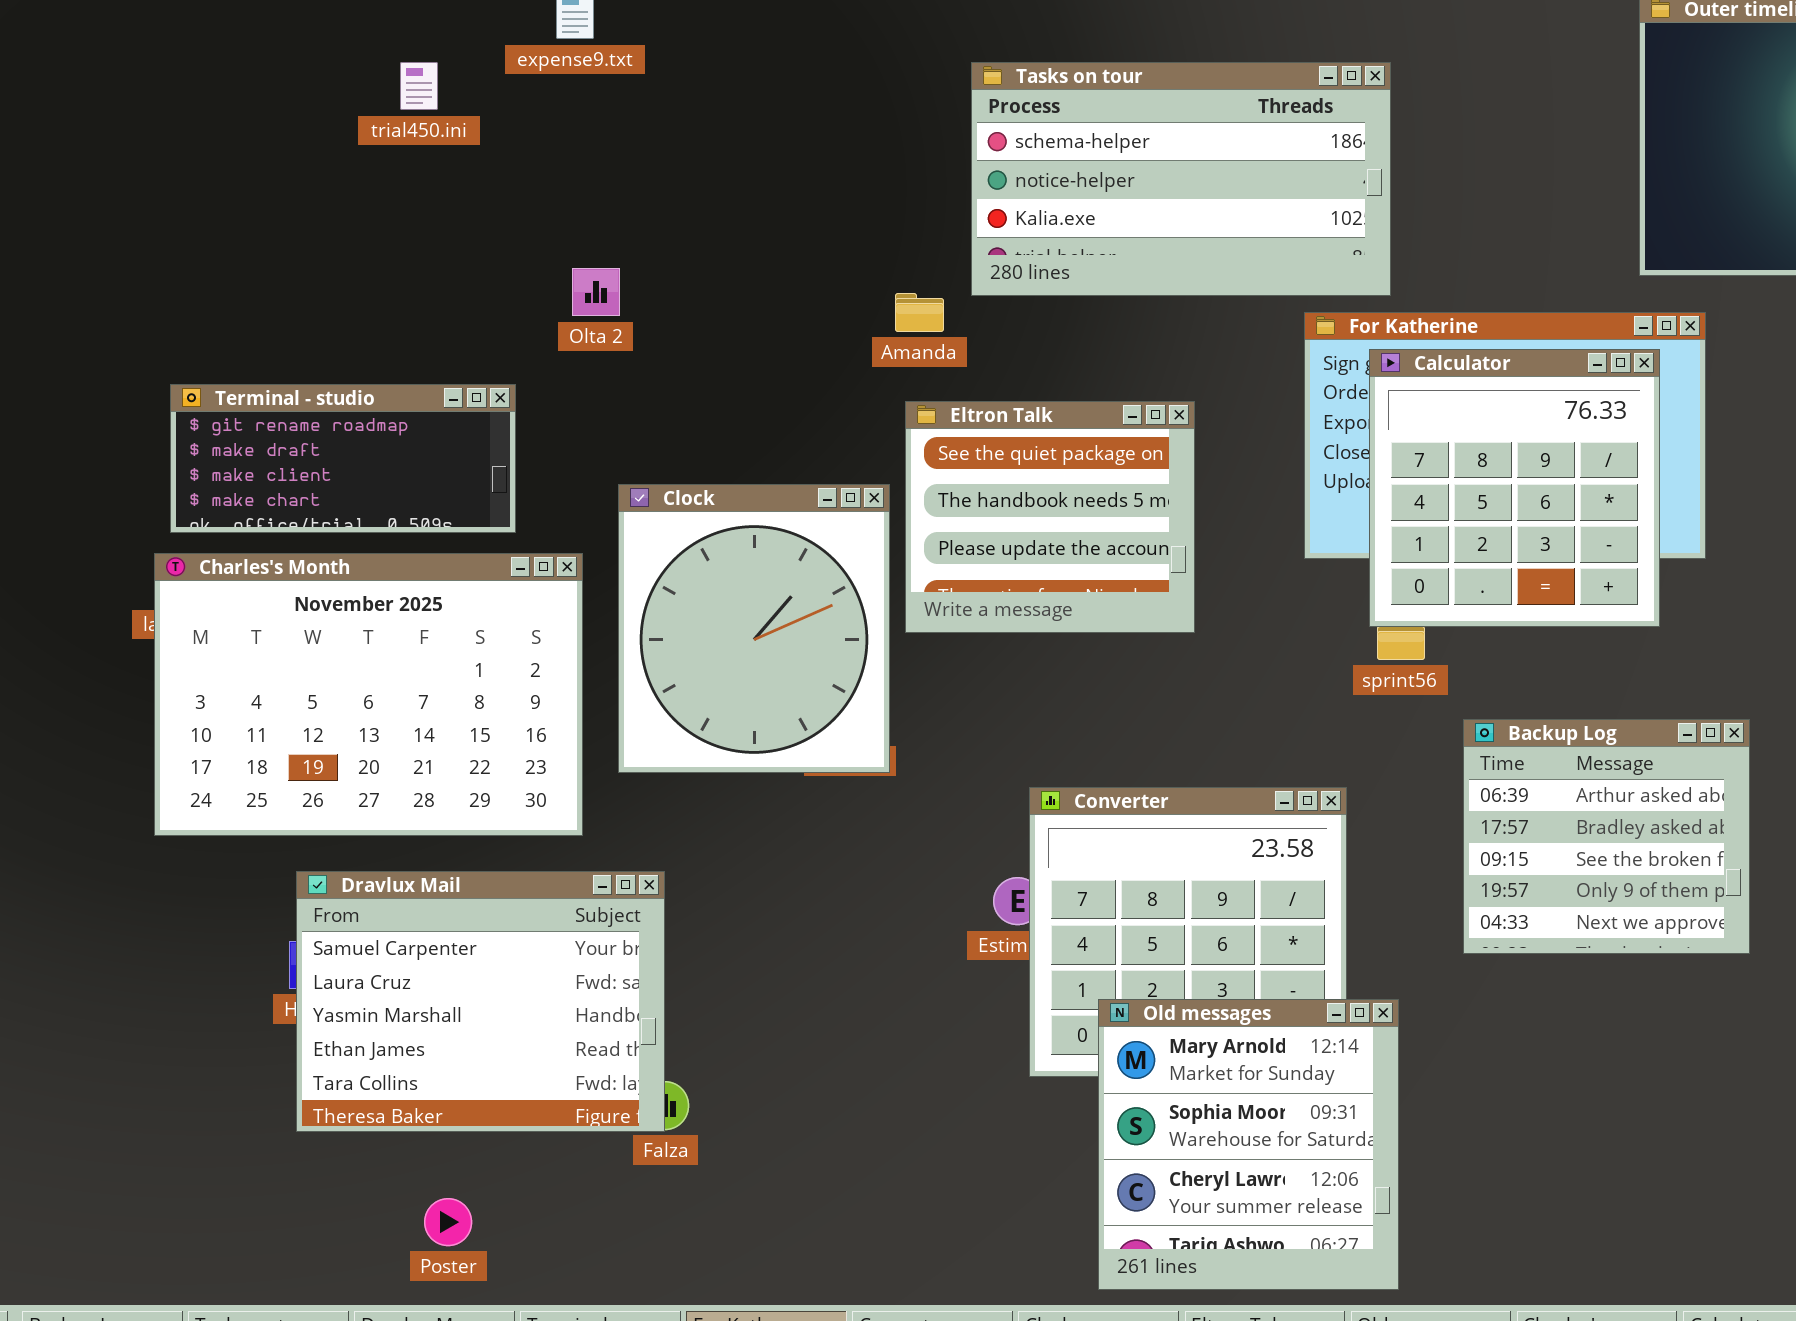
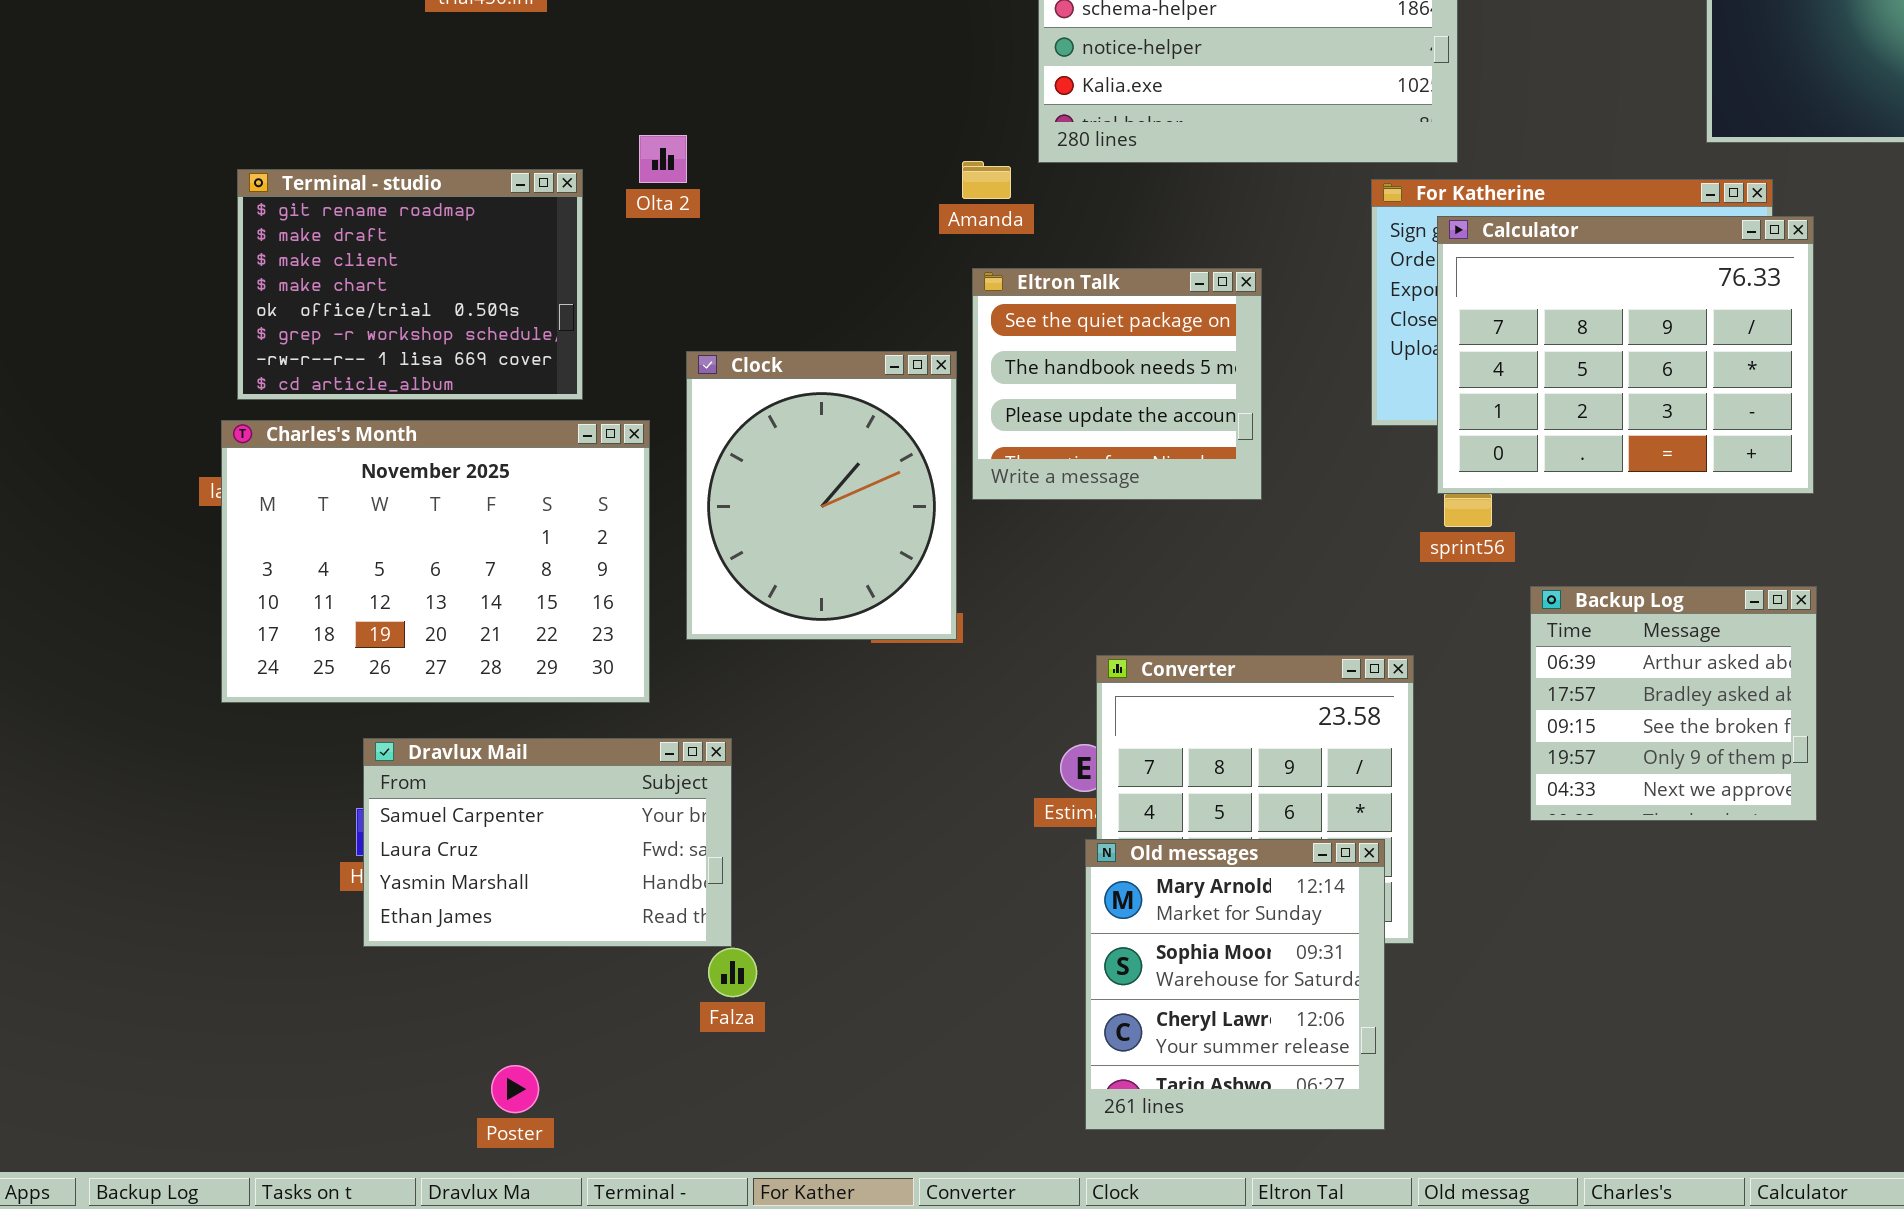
Calculator: [1369,349,1660,627] -> [1437,216,1814,494], resized
Terminal - studio: [170,384,516,533] -> [237,169,583,400], resized
Dravlux Mail: [296,871,665,1132] -> [363,738,732,947], resized
Old messages: [1098,999,1399,1290] -> [1085,839,1385,1130], moved

